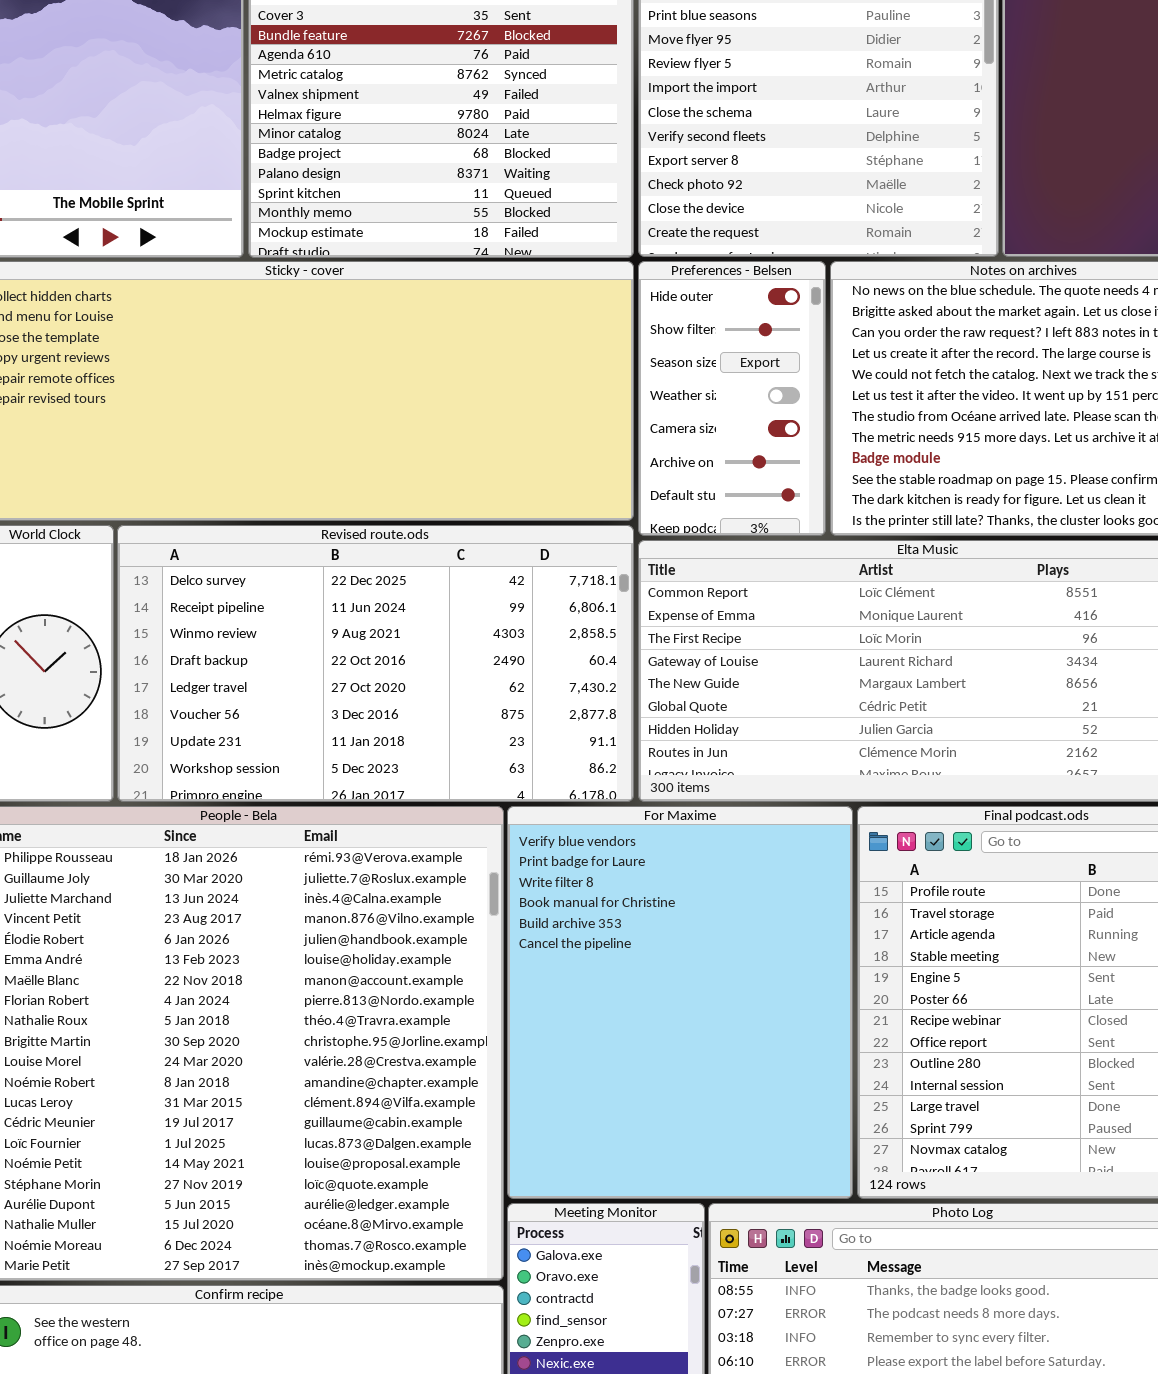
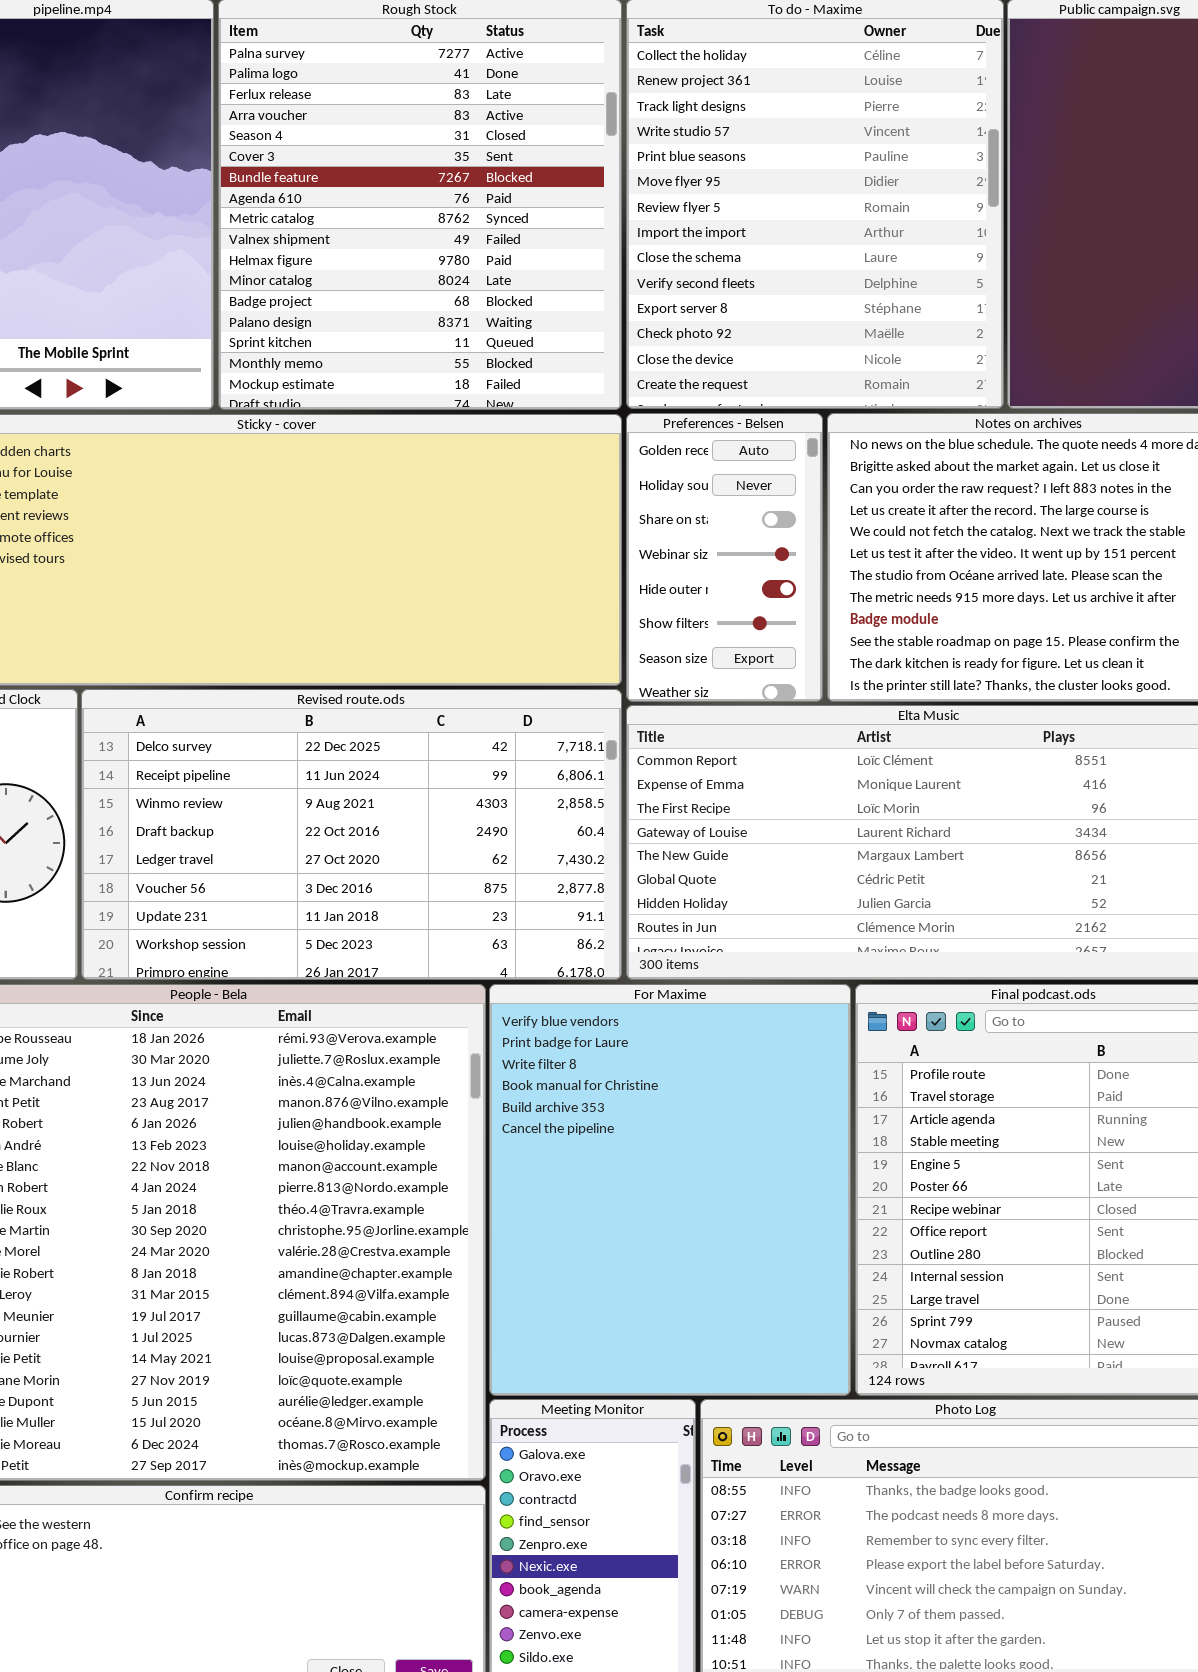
Preferences - Belsen: [638,261,826,536] -> [626,413,823,702], scrolled up 4 rows

